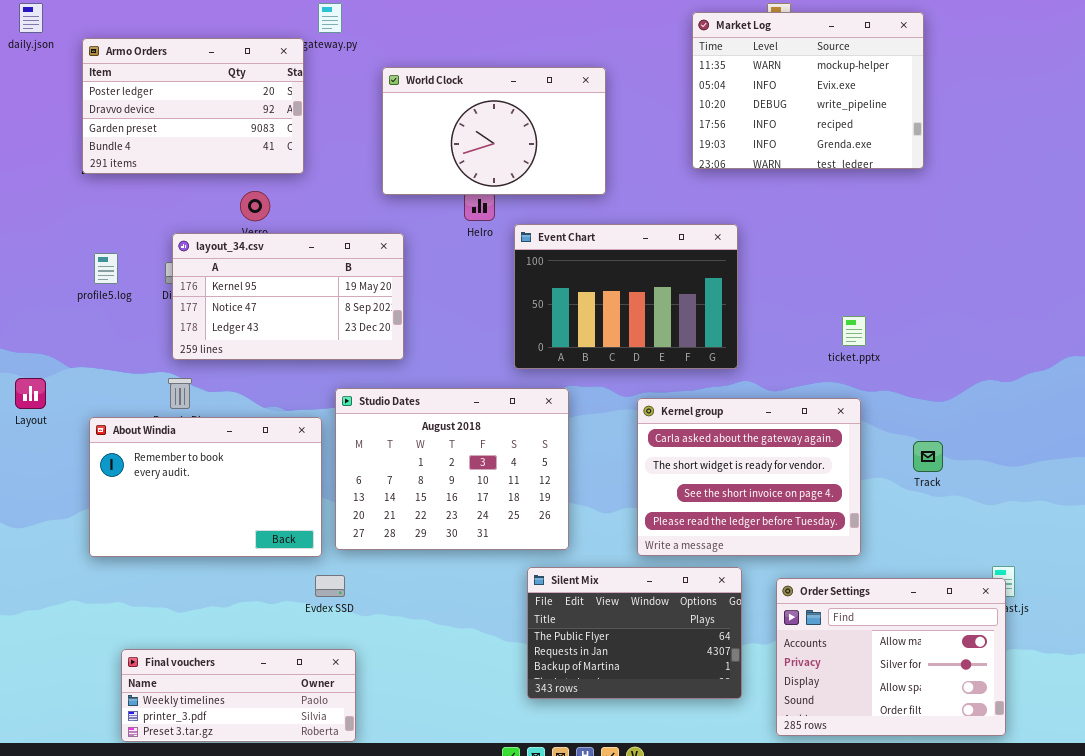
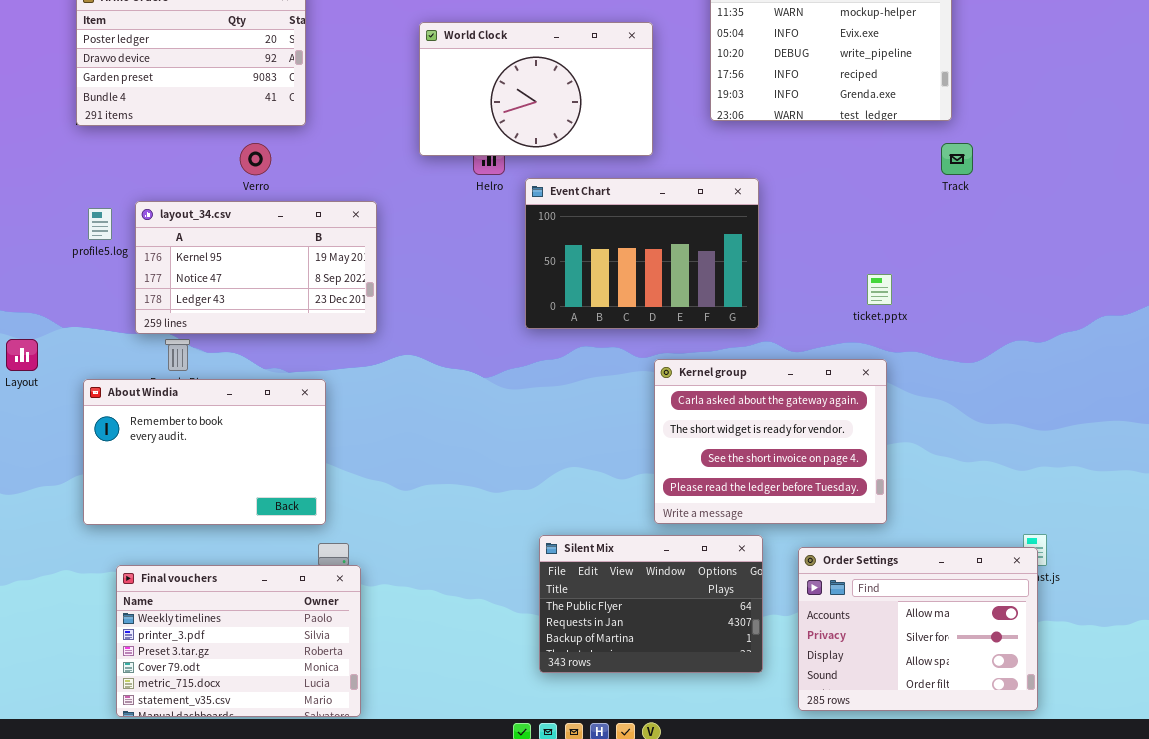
World Clock: [382,67,606,195] -> [419,22,653,156], moved
layout_34.csv: [172,233,404,360] -> [135,201,377,334], moved
Studio Dates: [335,388,569,550] -> none, closed
Track: [913,441,943,472] -> [941,143,973,175], moved
Final vouchers: [121,649,356,742] -> [116,565,361,717], resized

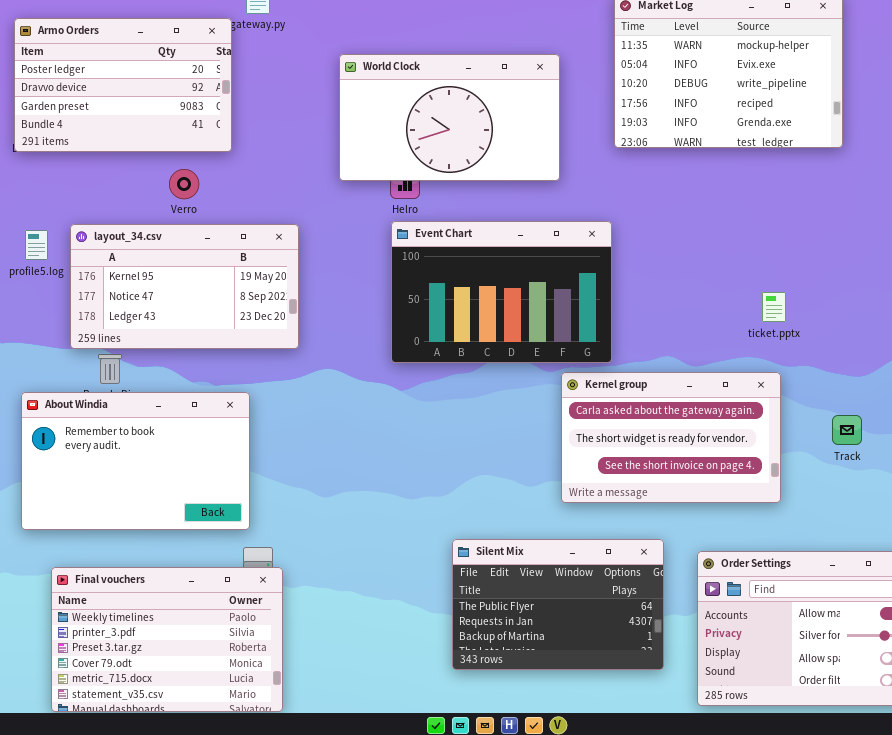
Track: [941,143,973,175] -> [832,415,862,445], moved
Event Chart: [525,178,759,329] -> [391,221,612,363], moved
Kernel group: [654,359,887,524] -> [561,372,781,503], resized

